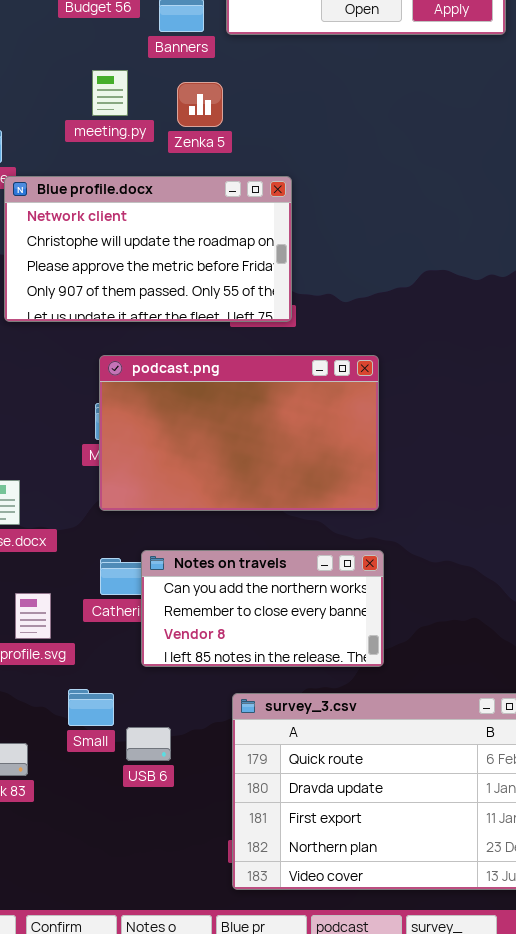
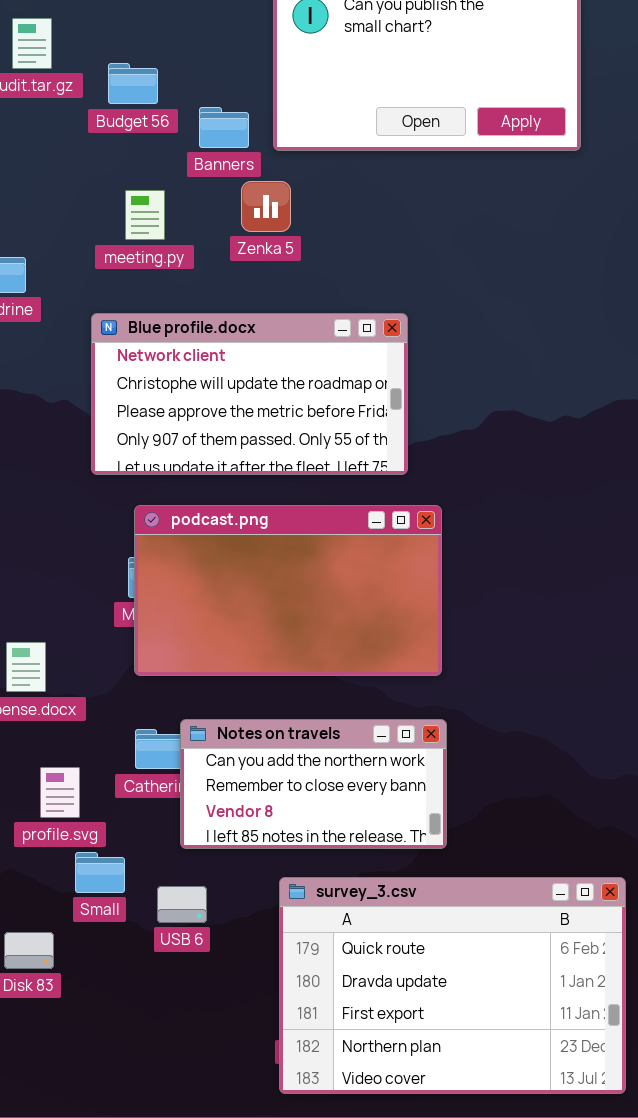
Zenka 5: [177,82,223,127] -> [241,181,291,232], moved
Blue profile.docx: [4,176,292,322] -> [91,313,408,475], moved
Small: [68,689,114,726] -> [75,852,125,893], moved
USB 6: [126,727,171,761] -> [157,886,207,923], moved

